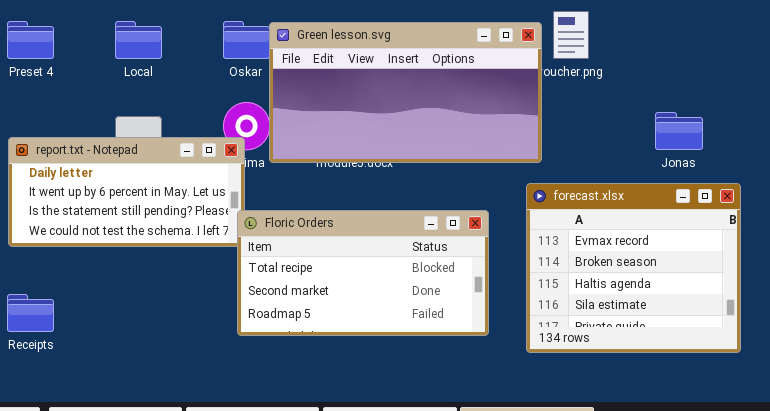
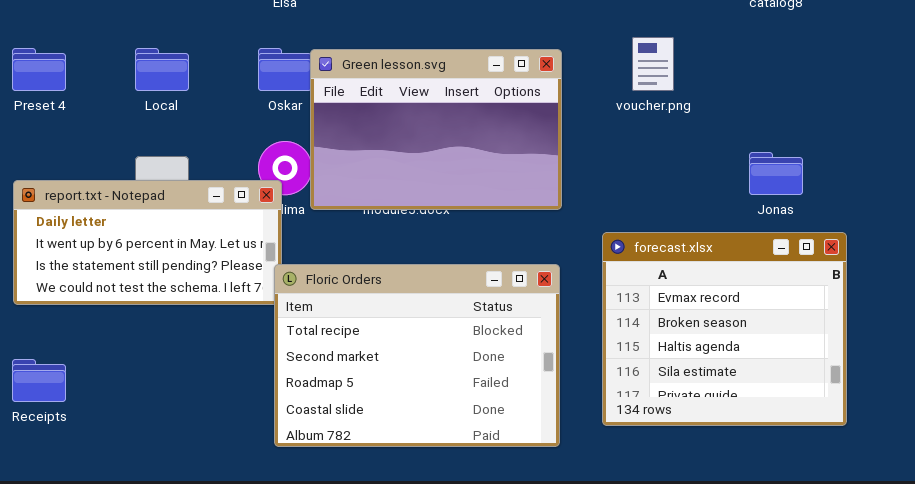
Green lesson.svg: [269,22,542,163] -> [310,49,562,210], resized
Floric Orders: [237,210,489,336] -> [274,264,560,447], resized

